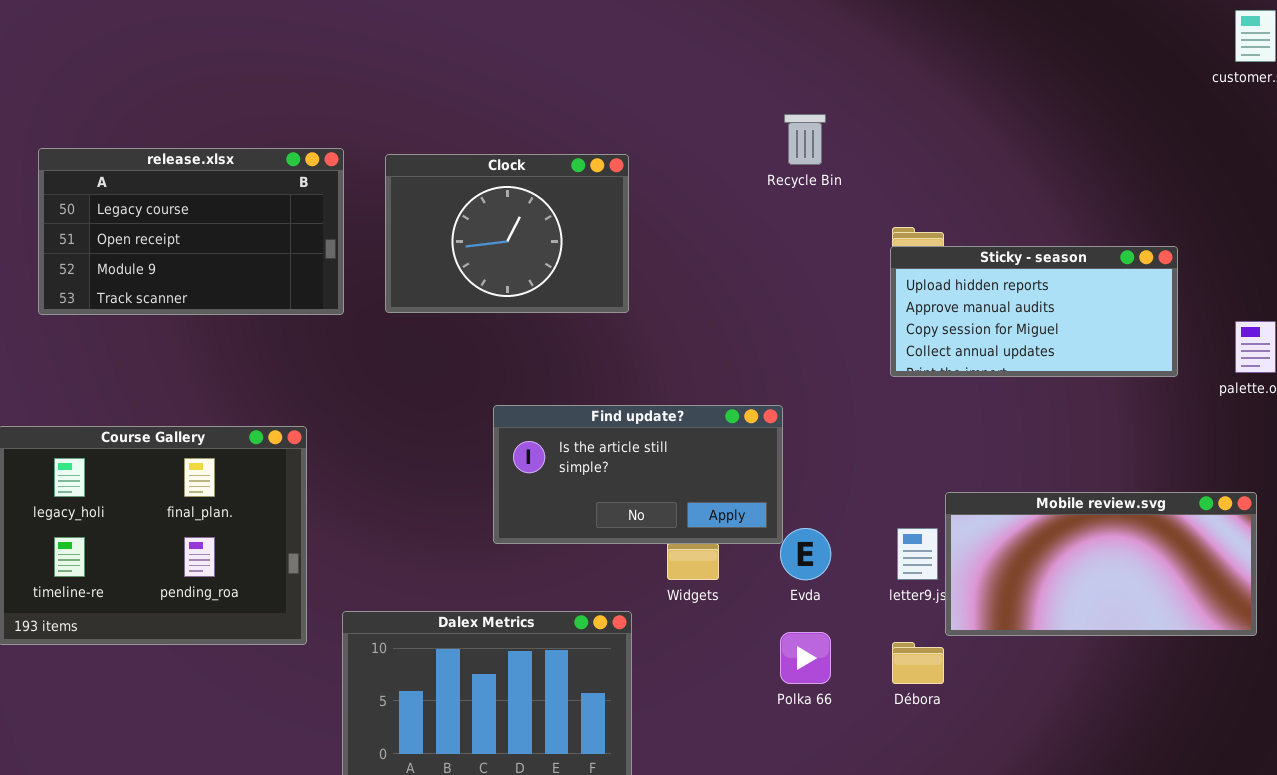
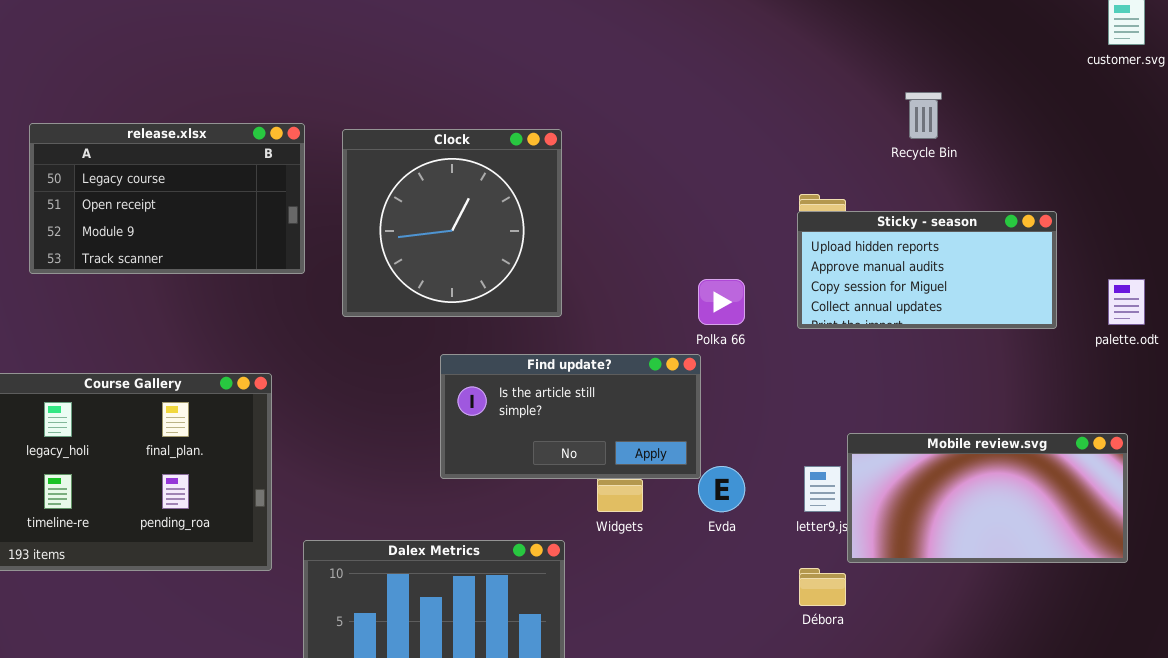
Recycle Bin: [784,114,826,165] -> [905,92,942,139], moved
Clock: [385,154,629,313] -> [342,129,562,317], resized
Polka 66: [780,632,831,684] -> [698,279,745,325], moved

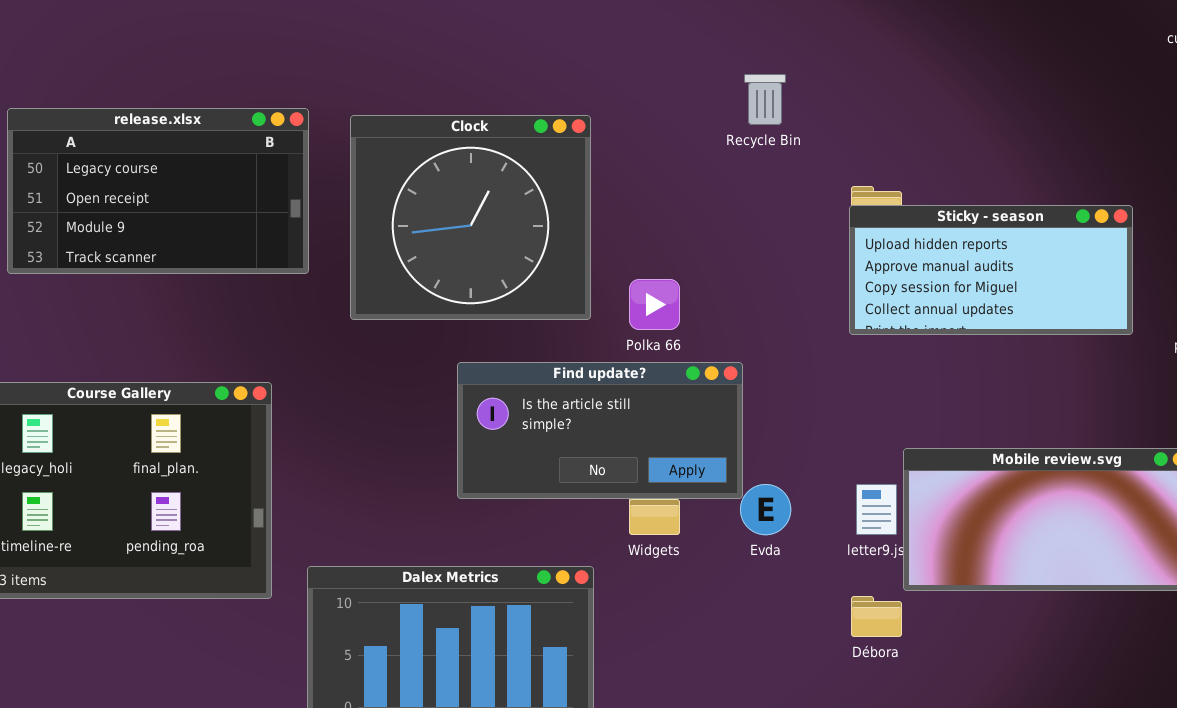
Recycle Bin: [905,92,942,139] -> [744,74,786,125], moved
Polka 66: [698,279,745,325] -> [629,279,680,330], moved

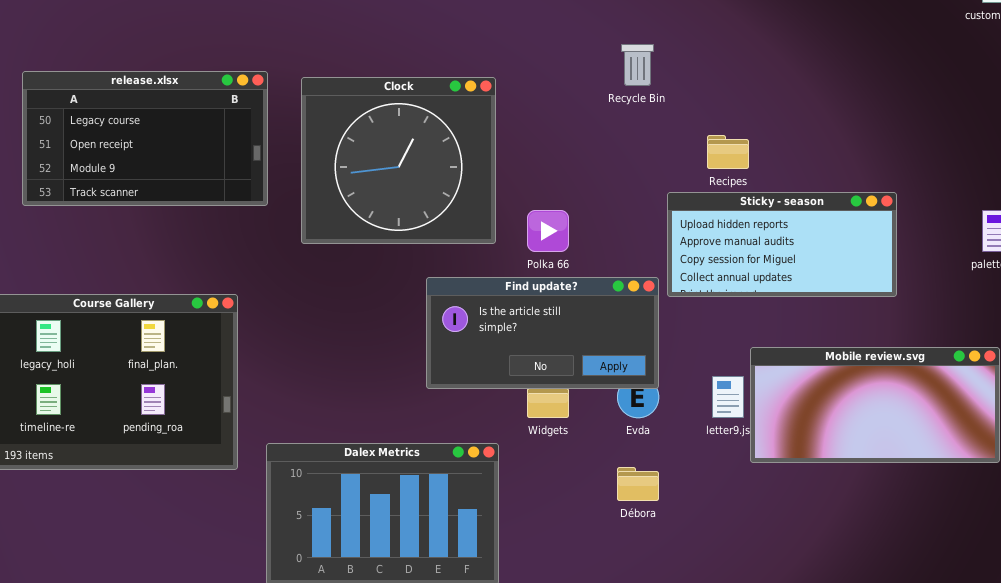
Sticky - season: [849,205,1133,335] -> [667,192,897,297], moved
Find update?: [457,362,743,499] -> [426,277,659,389], moved
Débora: [851,596,902,637] -> [617,467,659,501], moved

